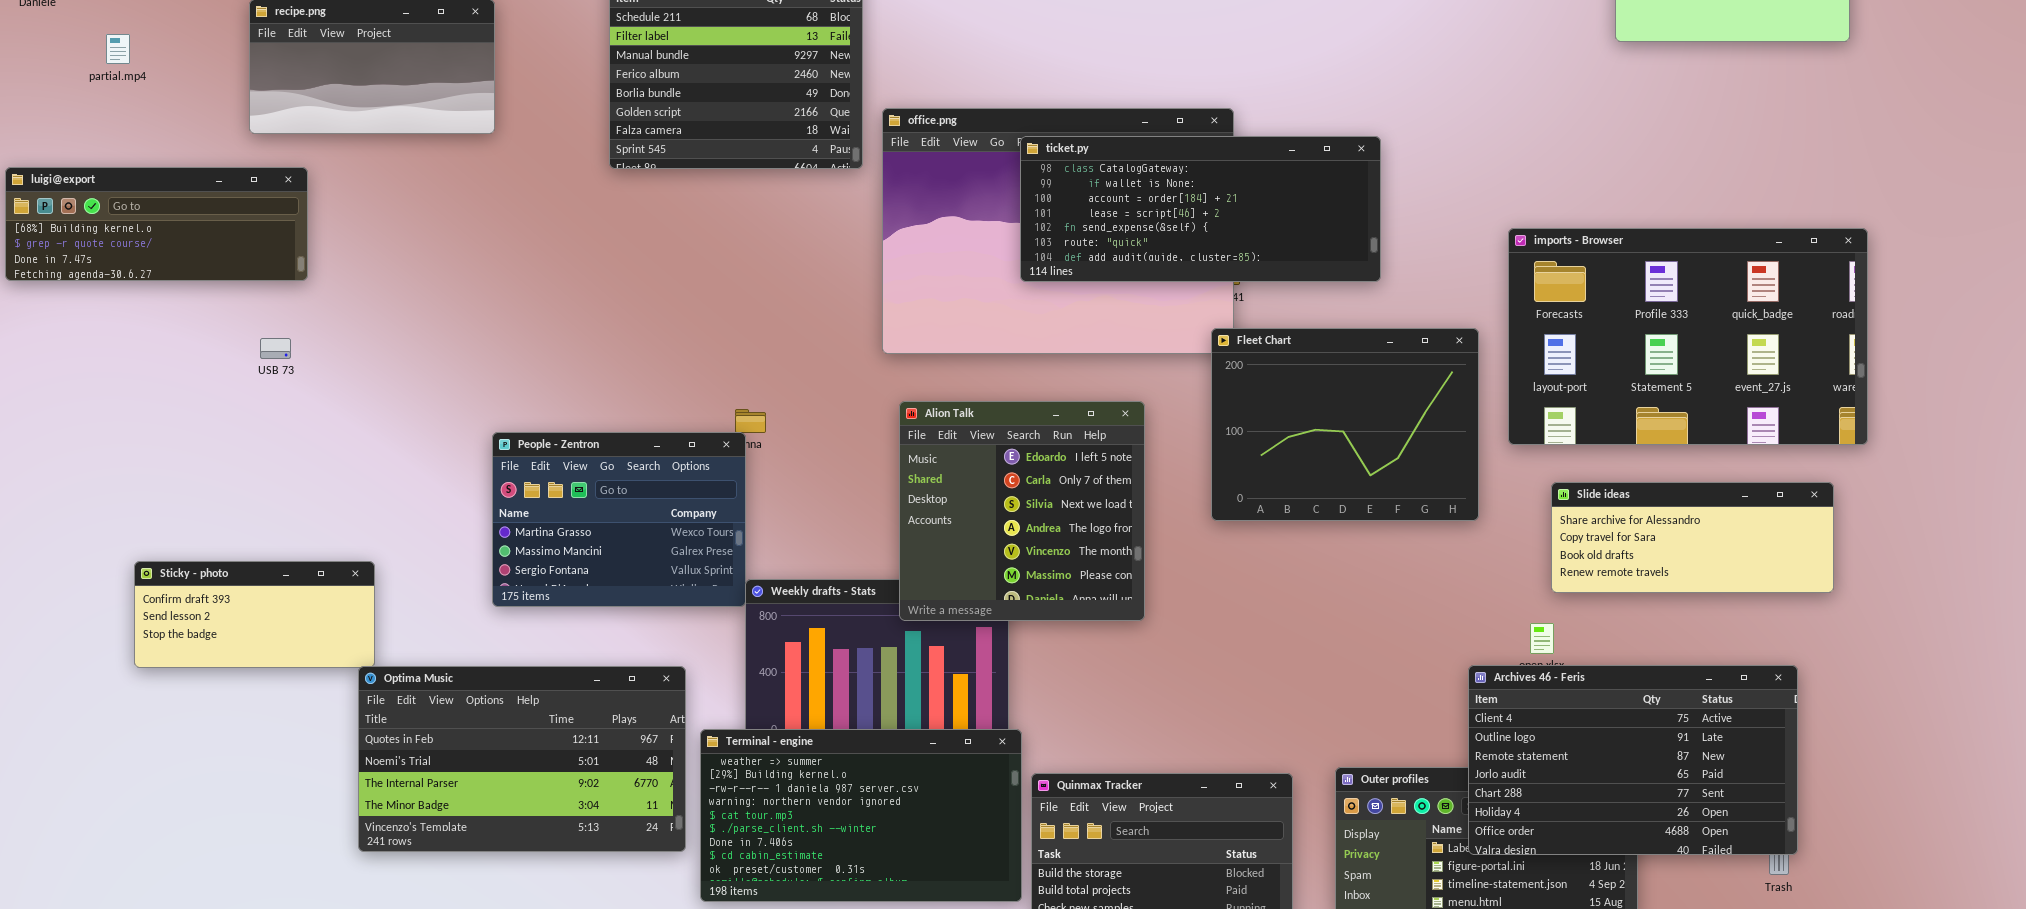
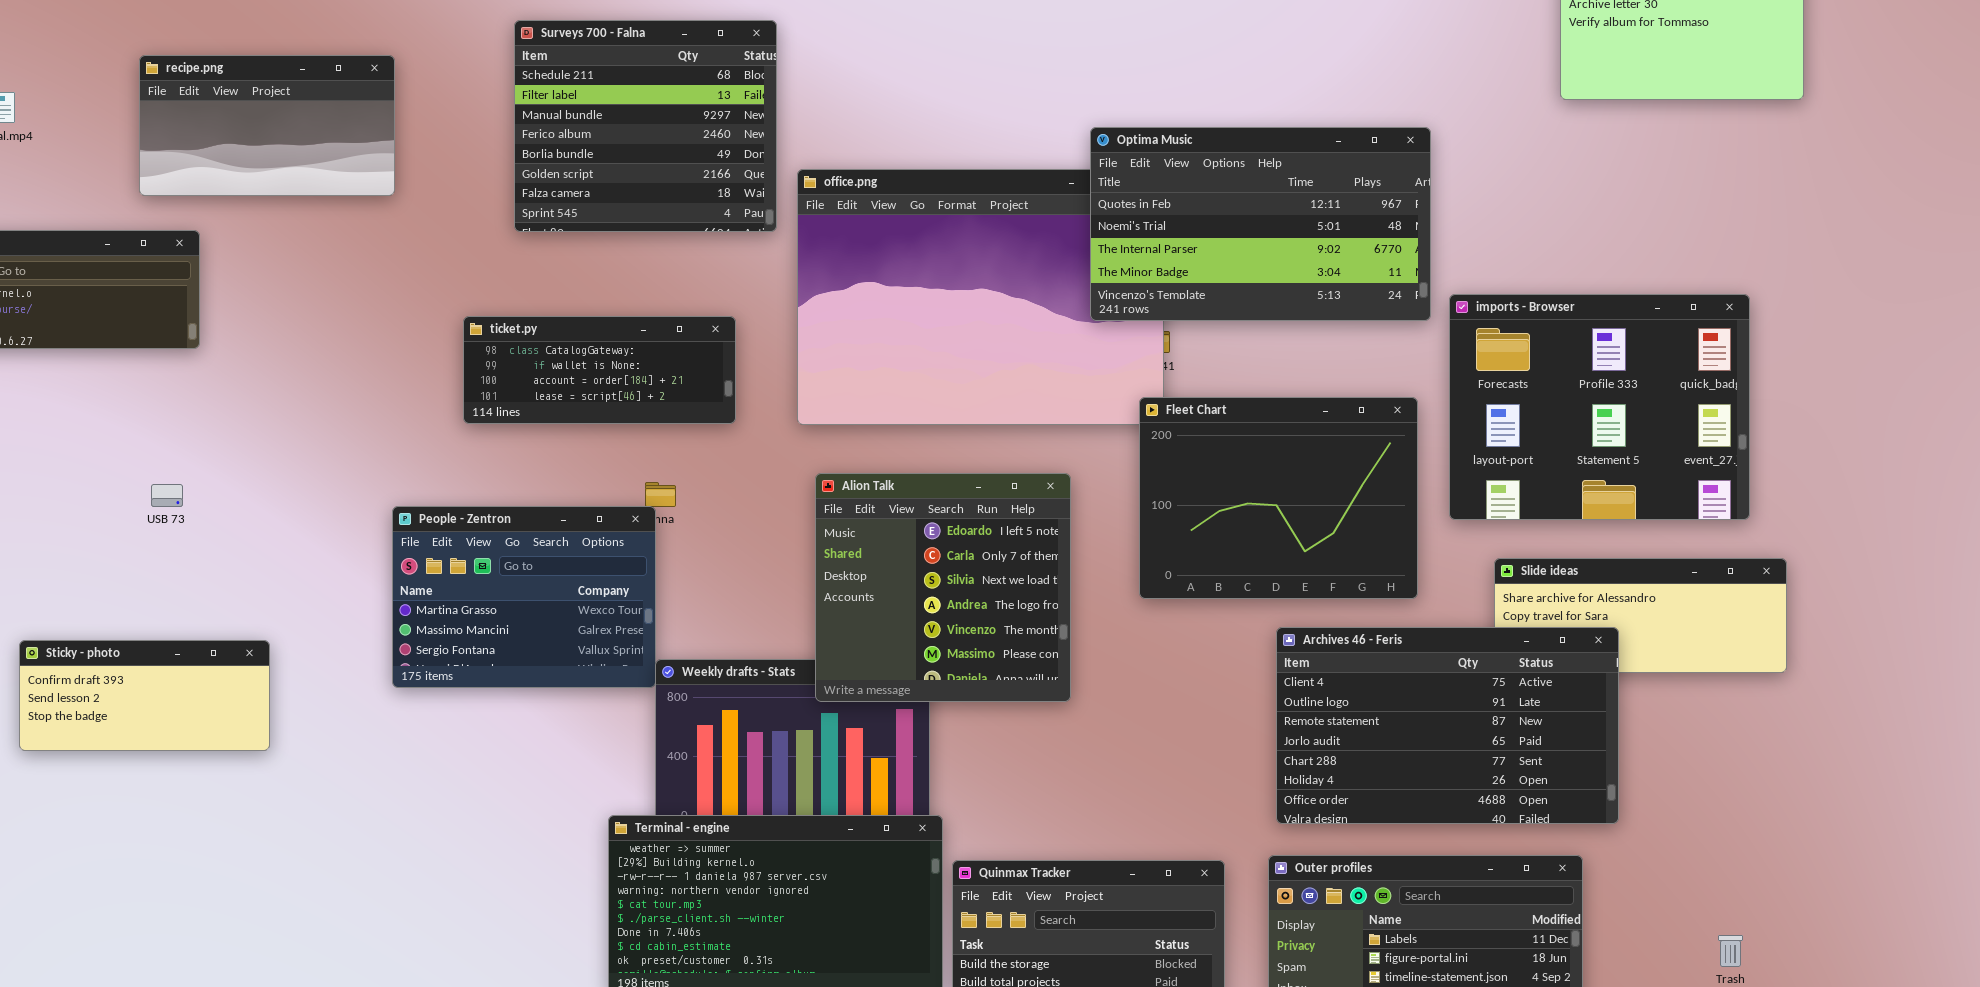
ticket.py: [1020,136,1381,282] -> [463,316,736,424], moved, resized
imports - Browser: [1508,228,1868,445] -> [1449,294,1750,520], resized
USB 73: [260,338,291,359] -> [151,484,183,507], moved
Archives 46 - Feris: [1468,665,1798,855] -> [1276,627,1619,824], moved
Optima Music: [358,666,686,852] -> [1090,127,1431,321], moved

